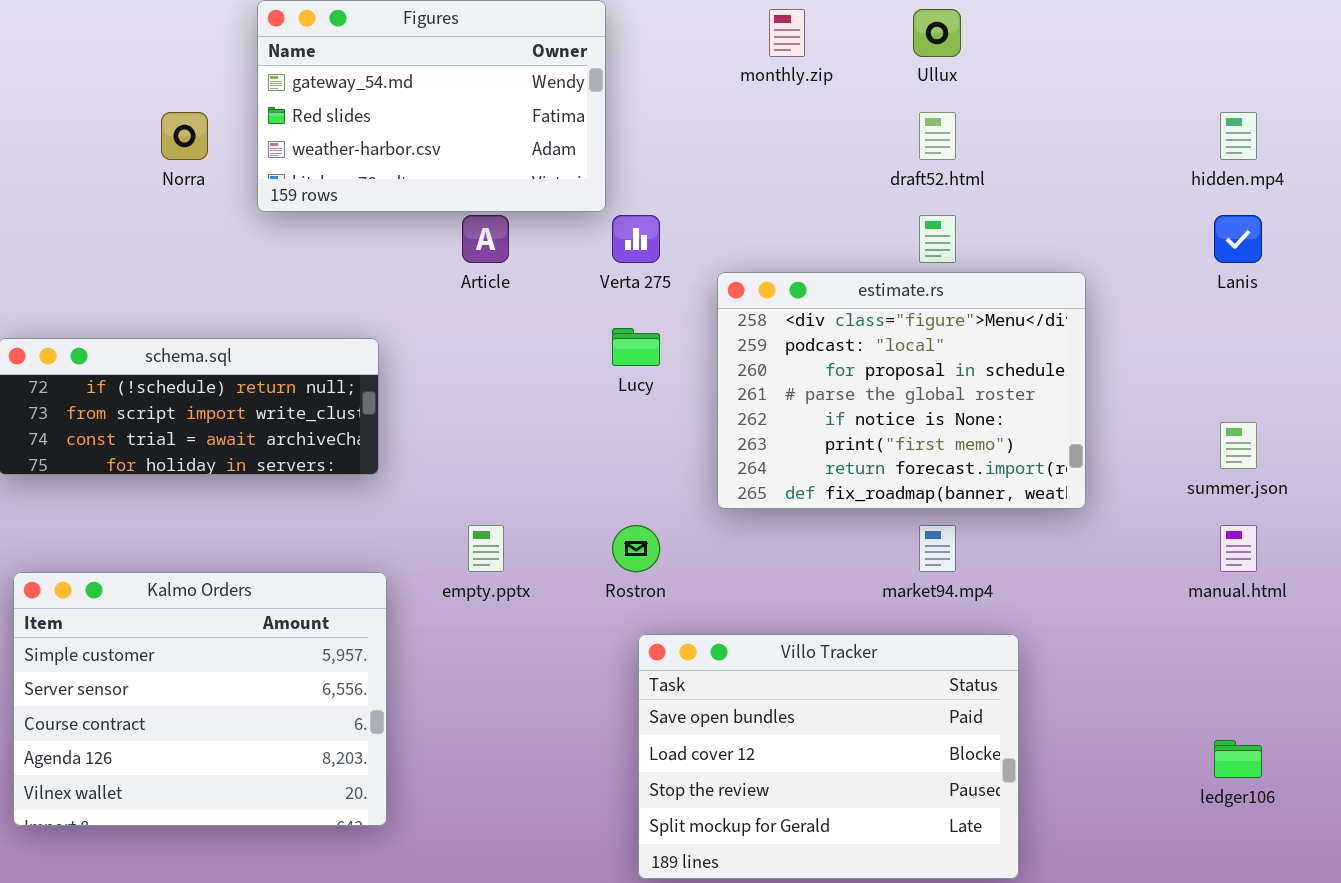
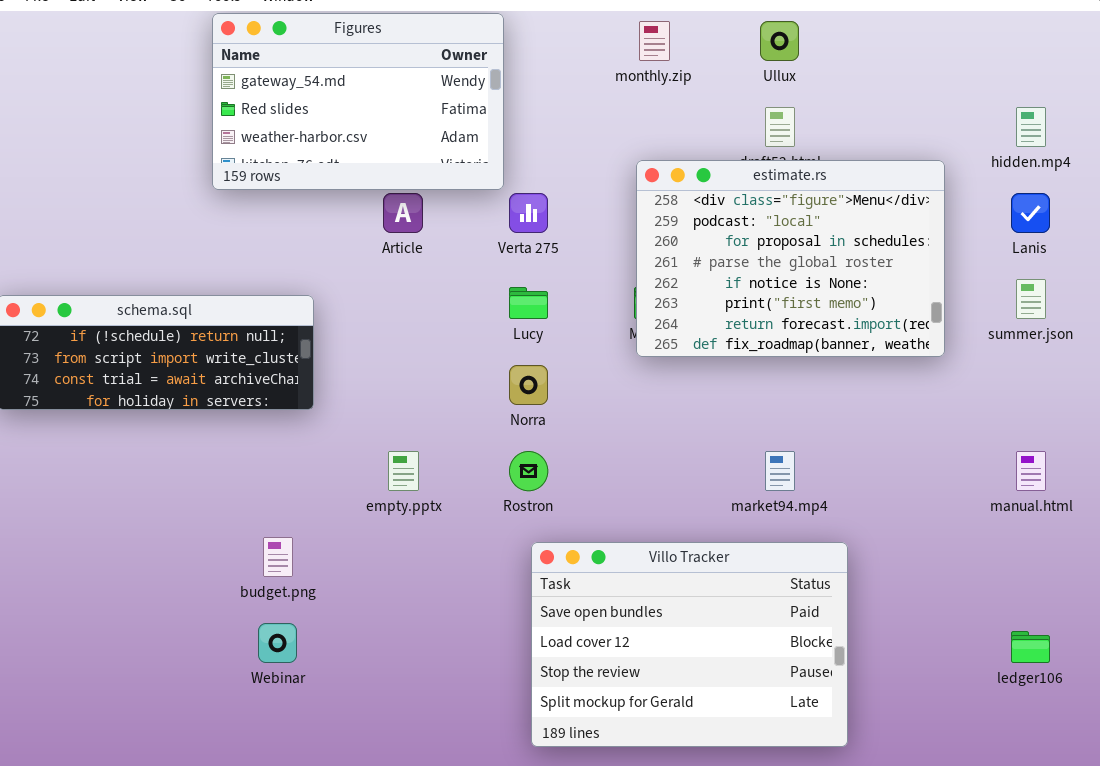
Norra: [161,112,208,160] -> [509,365,548,405], moved
estimate.rs: [717,272,1086,509] -> [636,160,945,357], moved
summer.json: [1220,422,1257,469] -> [1016,279,1046,319], moved
Kalmo Orders: [13,572,387,826] -> none, closed

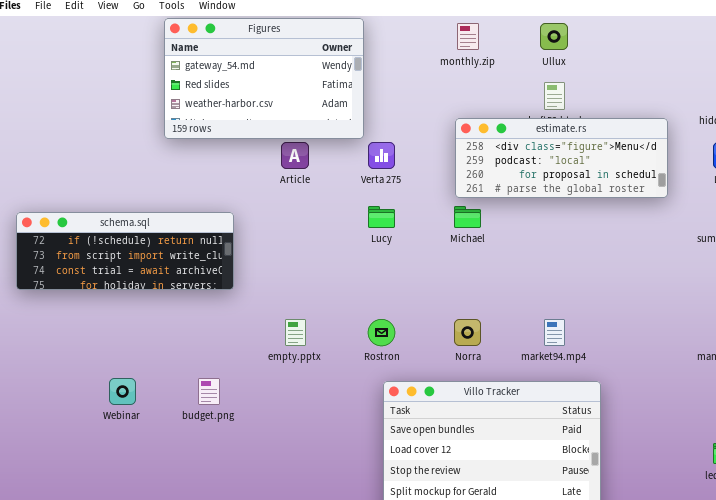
estimate.rs: [636,160,945,357] -> [455,118,668,198], resized
Norra: [509,365,548,405] -> [454,319,481,346], moved
Webinar: [258,623,297,663] -> [109,378,136,405], moved

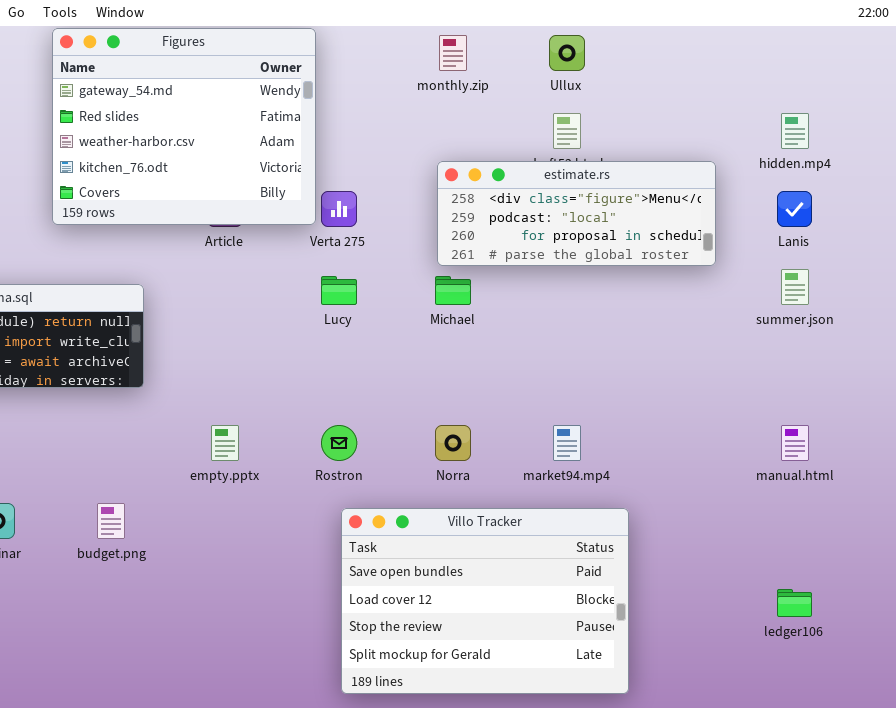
Figures: [164,18,364,139] -> [52,28,316,225], resized

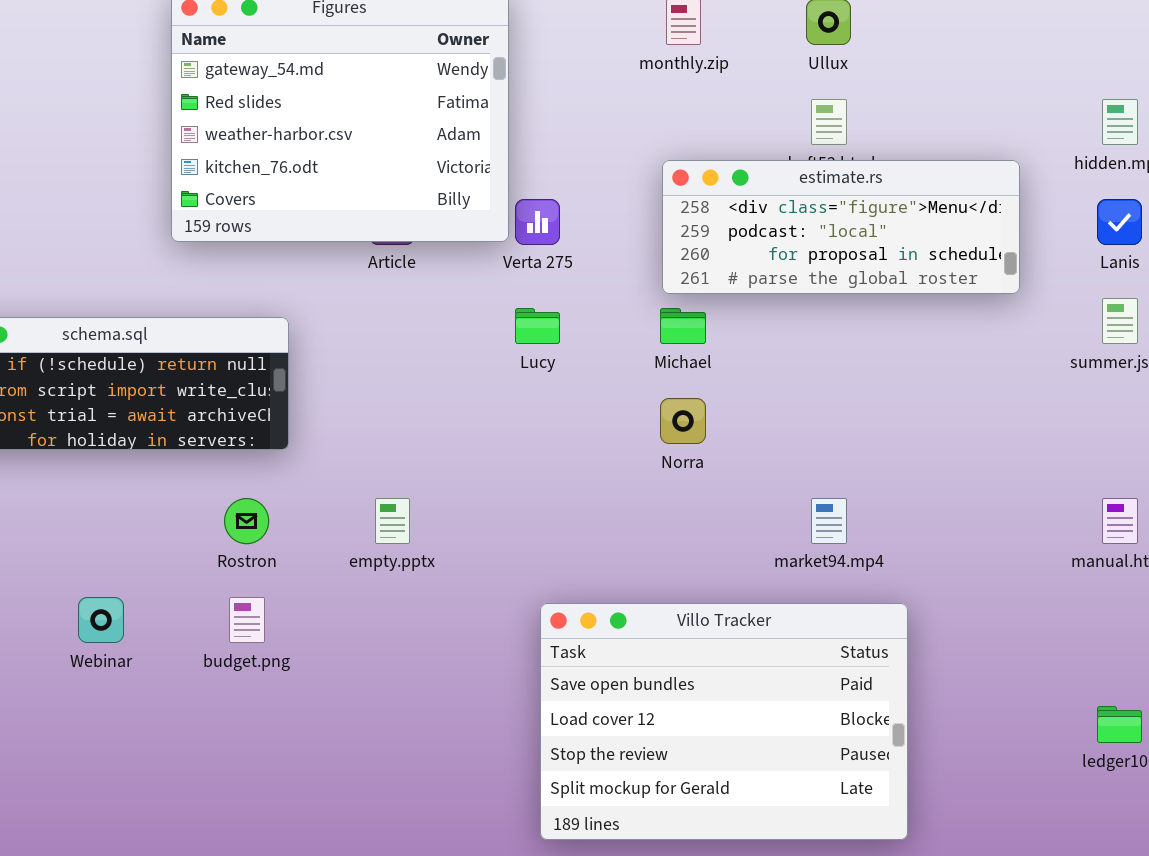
Rostron: [321,425,357,461] -> [224,498,269,544], moved
Norra: [435,425,471,461] -> [660,398,706,444], moved

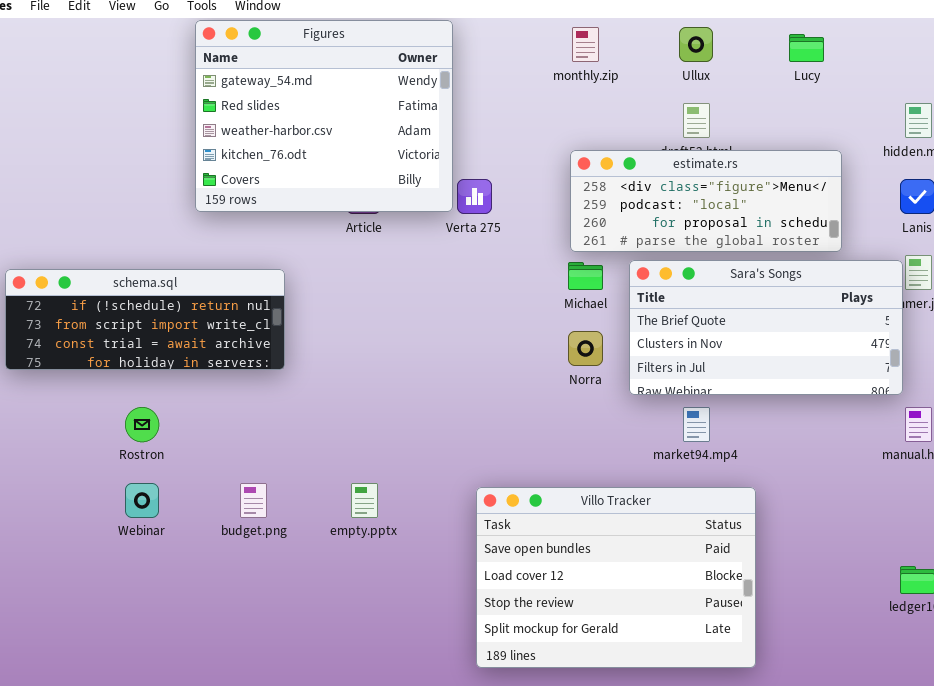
Sara's Songs: none -> [629,260,903,395], opened
Lucy: [515,308,560,344] -> [789,34,824,62], moved
Rostron: [224,498,269,544] -> [125,407,159,442], moved
empty.pptx: [375,498,410,544] -> [351,483,378,518], moved

